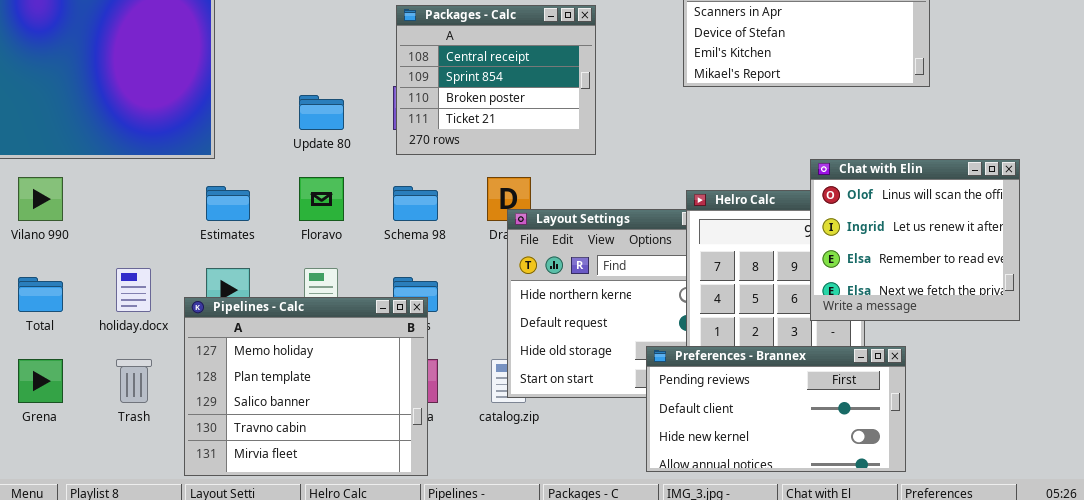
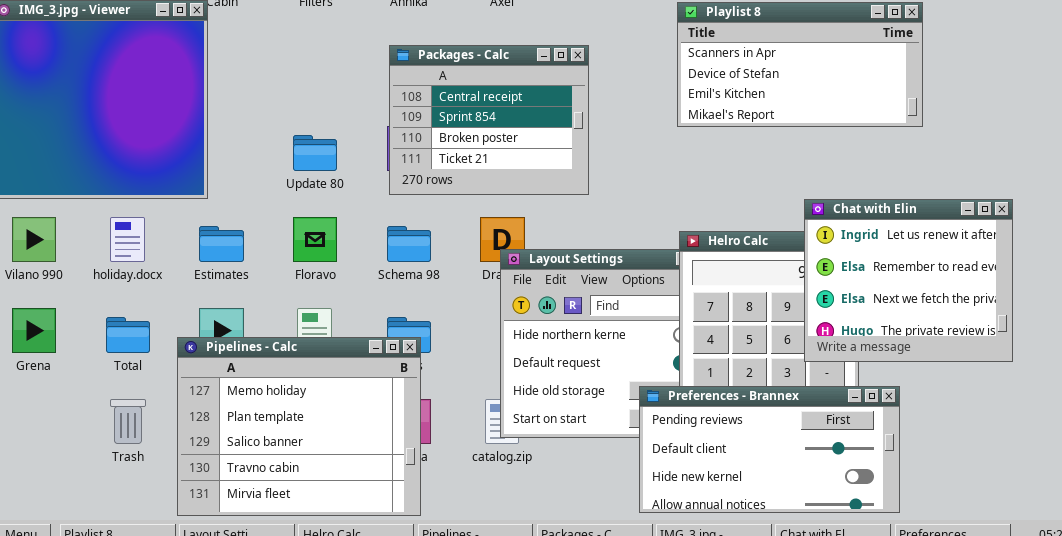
Chat with Elin: [810,159,1020,321] -> [804,199,1013,362], scrolled down 1 row
holiday.docx: [116,268,151,312] -> [110,217,145,262], moved
Total: [18,277,63,312] -> [106,317,150,353], moved
Grena: [18,359,63,403] -> [12,308,56,353], moved

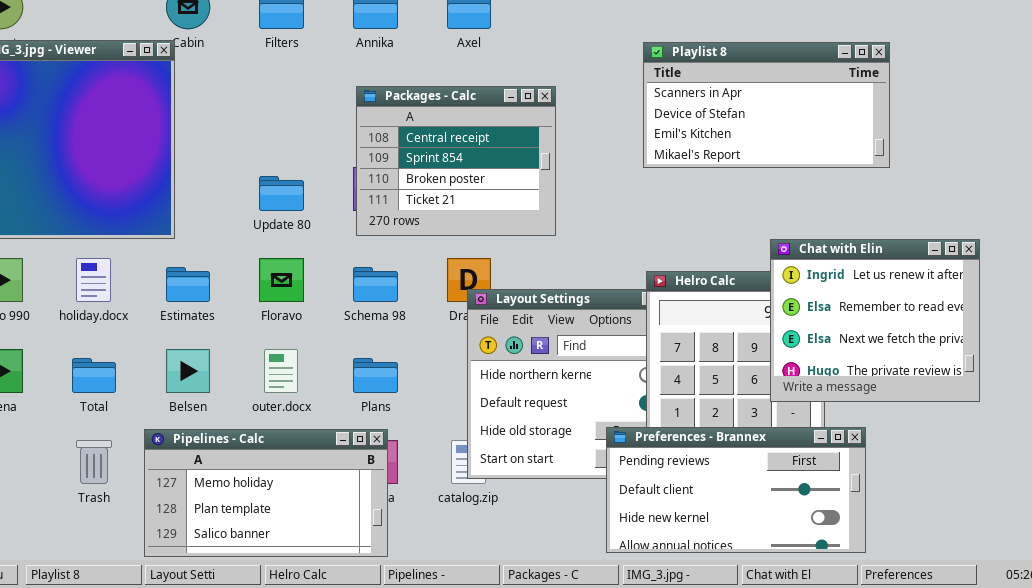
Pipelines - Calc: [177,337,421,516] -> [144,429,388,557], resized

